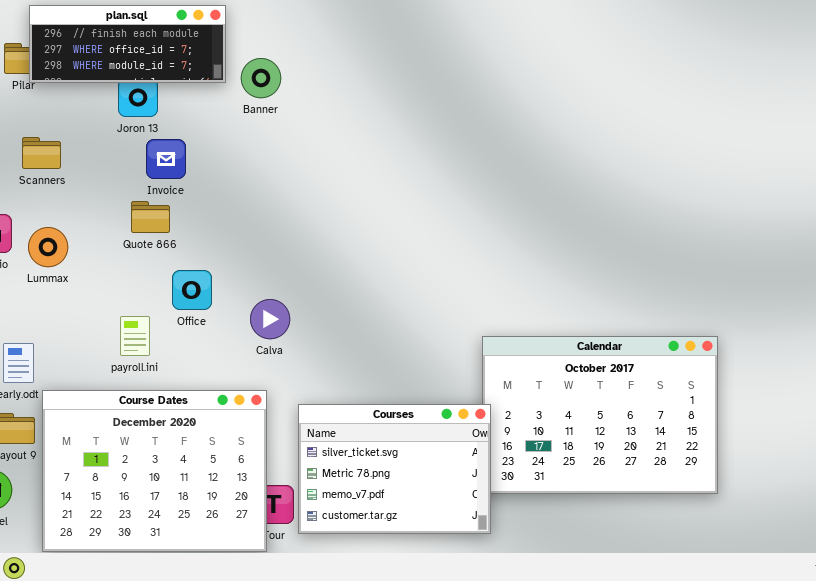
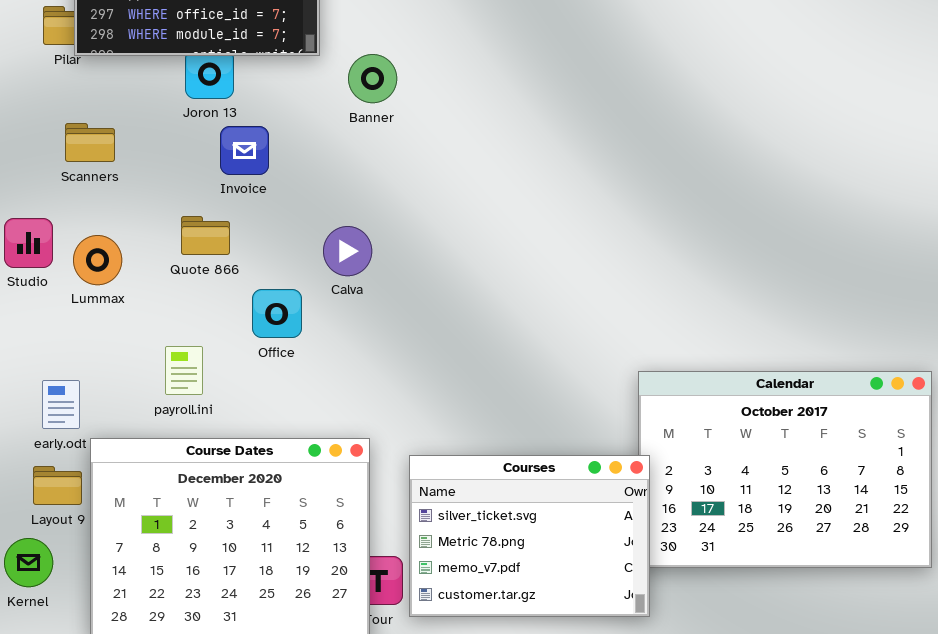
Banner: [241,58,281,98] -> [348,54,397,103], moved
Quote 866: [131,201,170,233] -> [181,216,230,255], moved
Calva: [250,299,290,339] -> [323,226,372,276], moved
payroll.ini: [120,316,150,356] -> [165,346,203,395], moved

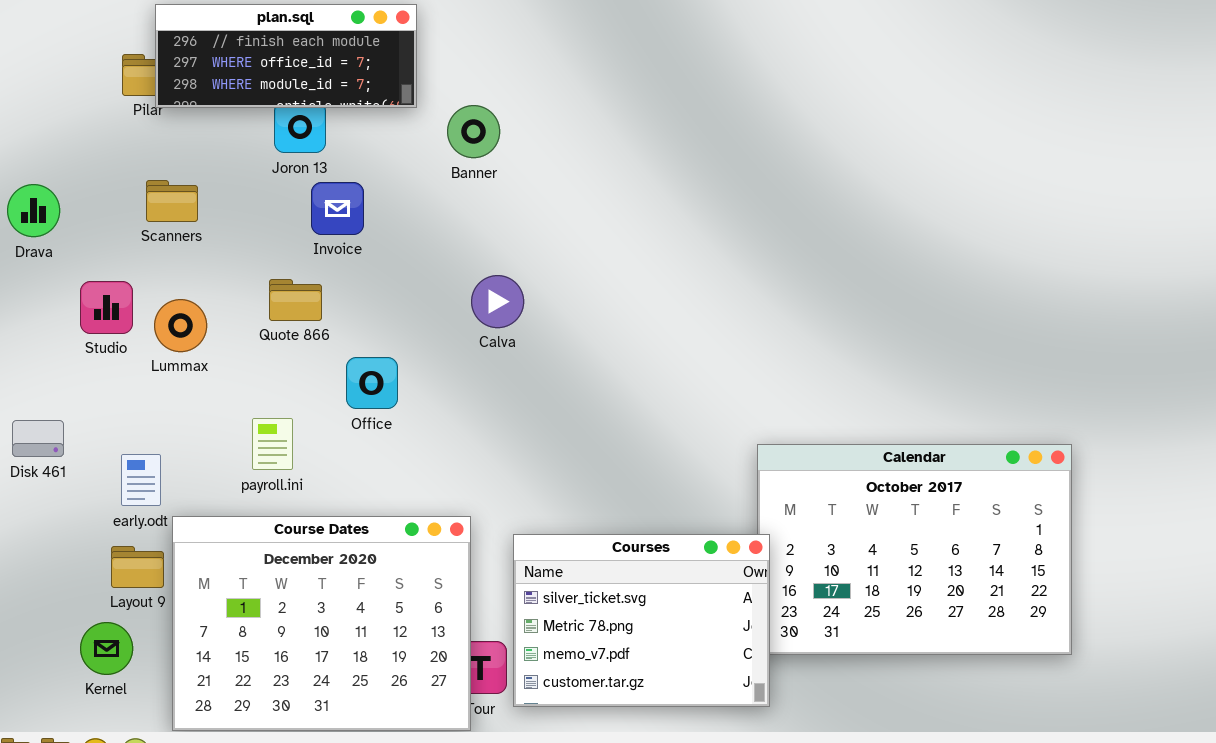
Calva: [323,226,372,276] -> [471,275,524,328], moved

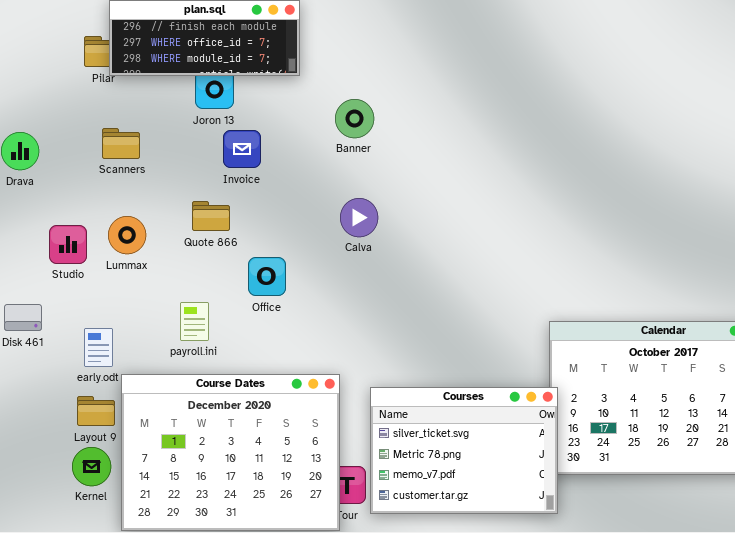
Banner: [447,105,500,158] -> [335,99,374,138], moved
Studio: [80,281,133,334] -> [49,225,87,264], moved
Kernel: [80,622,133,675] -> [72,447,111,486], moved

